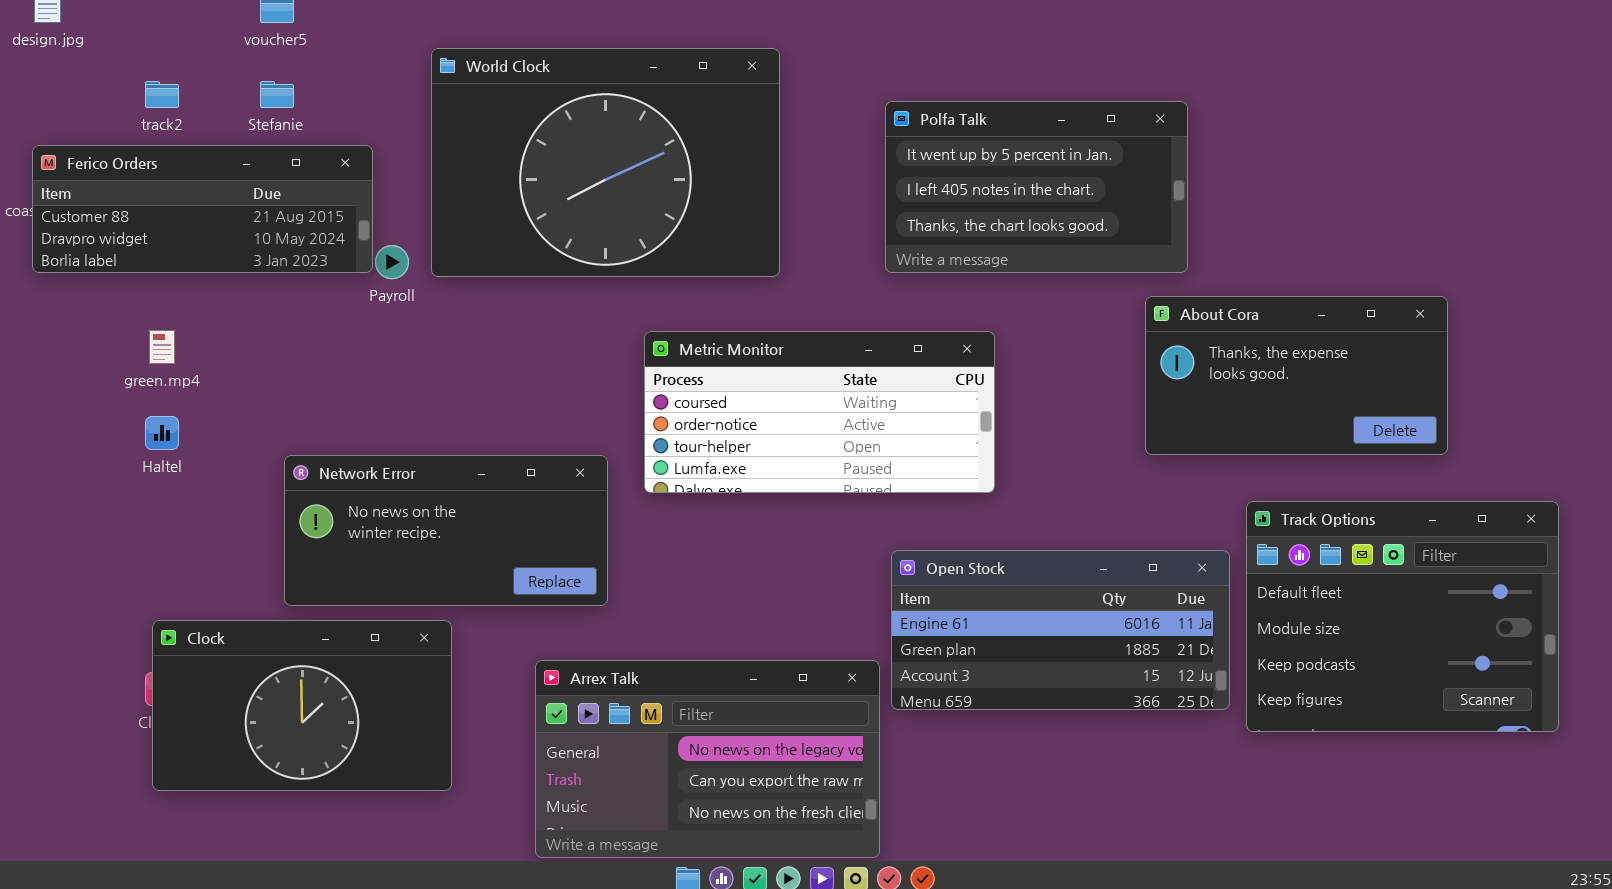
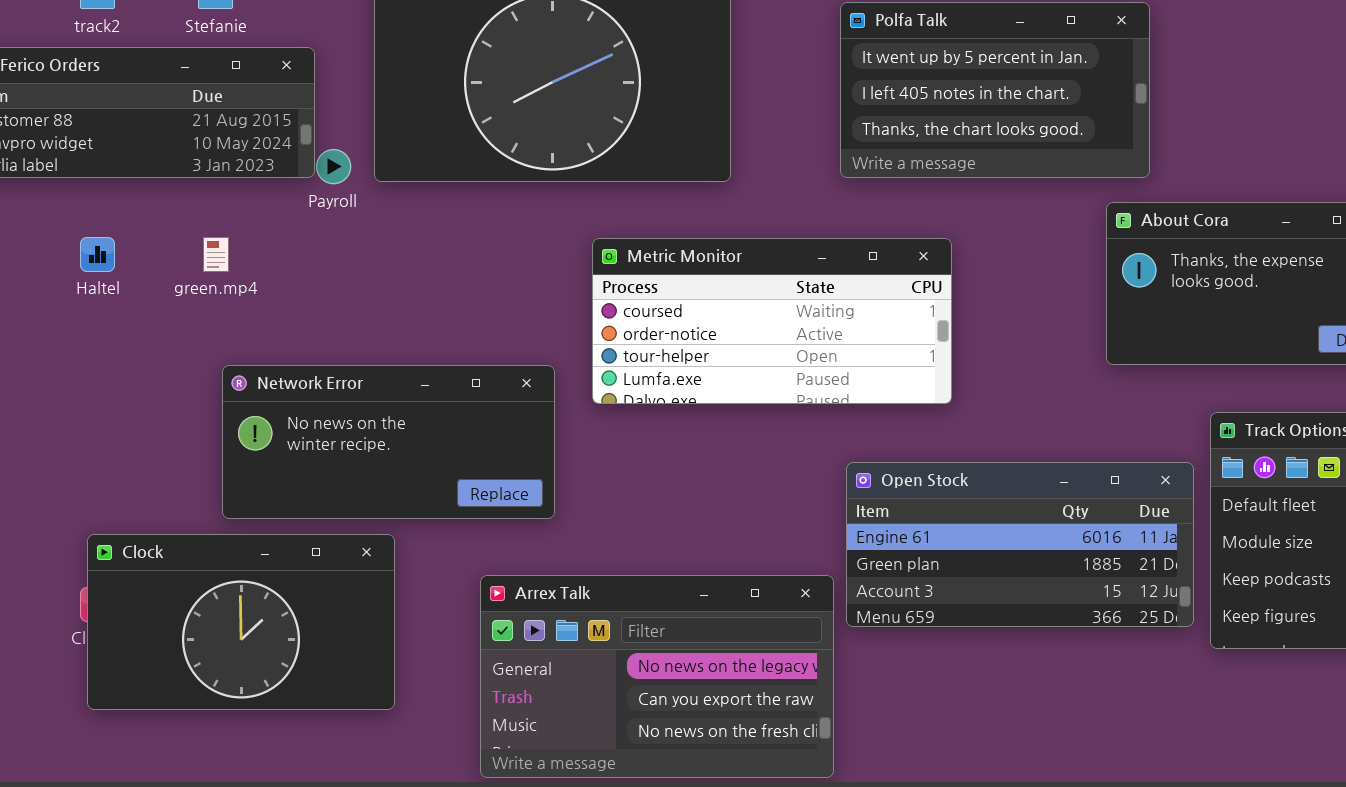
green.mp4: [149,330,175,364] -> [203,237,229,272], moved
Haltel: [145,416,179,450] -> [80,237,115,272], moved

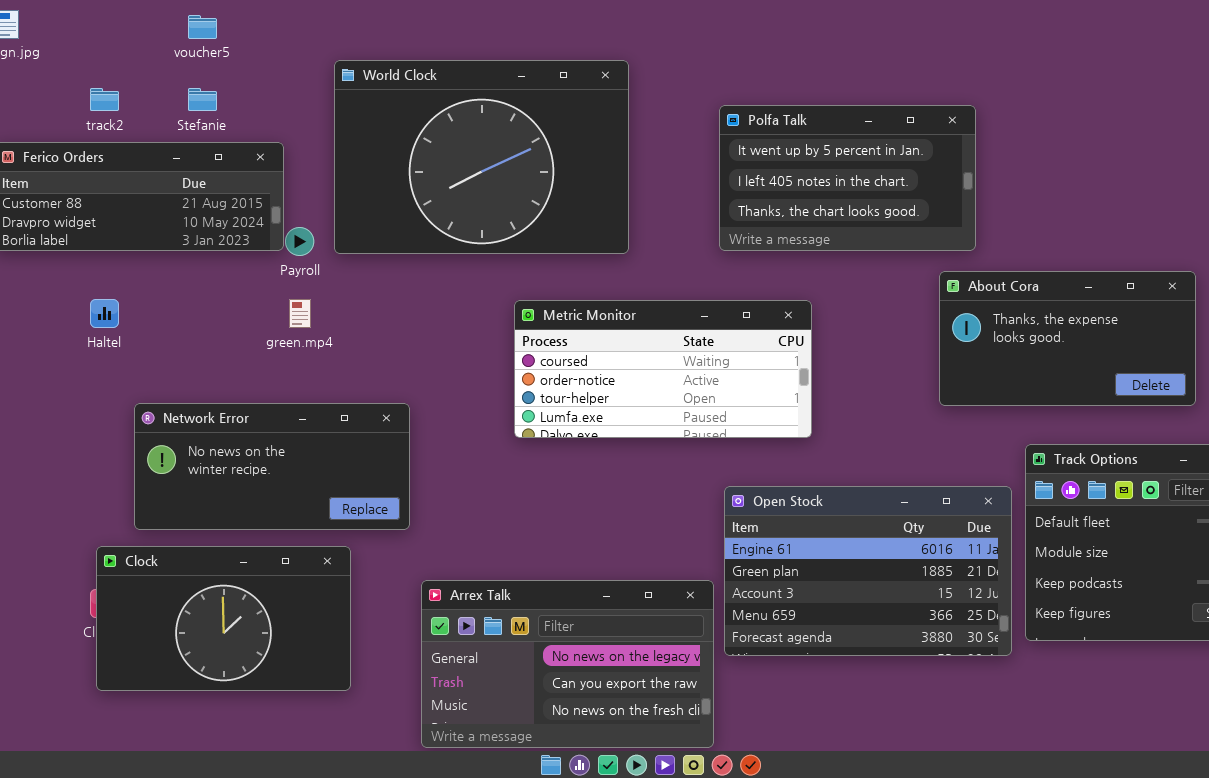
green.mp4: [203,237,229,272] -> [289,299,311,328], moved
Network Error: [222,365,555,519] -> [134,403,410,530], moved
Open Stock: [846,462,1194,627] -> [724,486,1012,656], resized

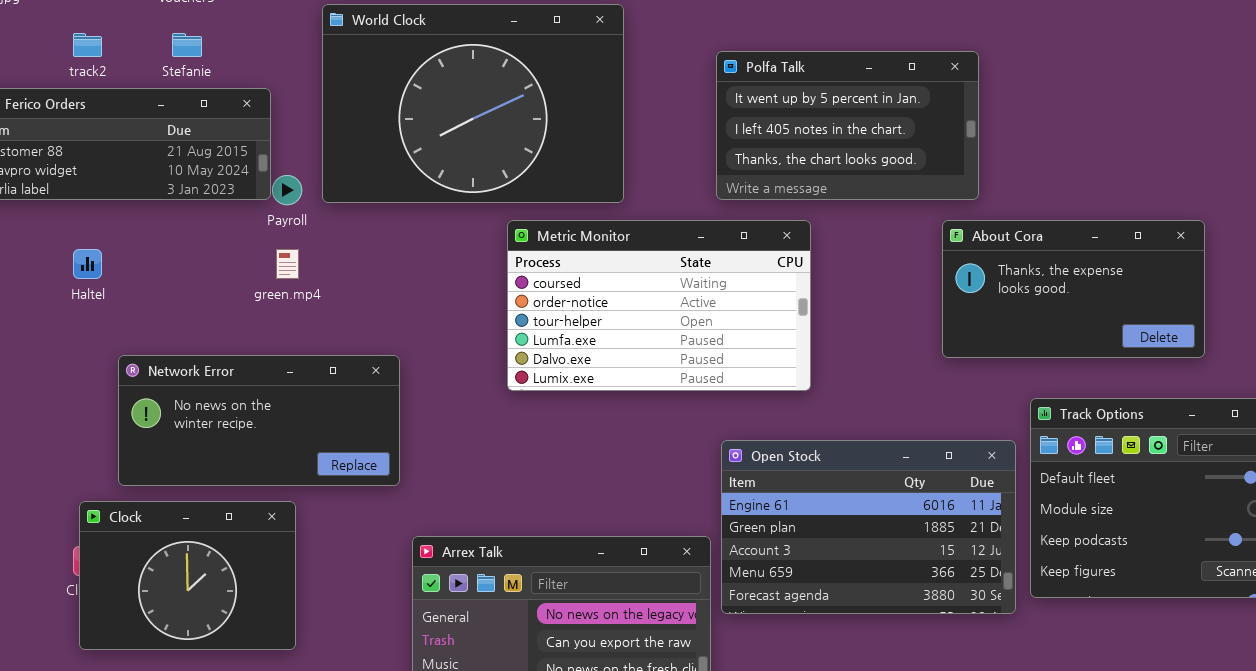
Metric Monitor: [514,300,812,438] -> [507,220,811,391], resized
Clock: [96,546,351,691] -> [79,501,296,650], resized

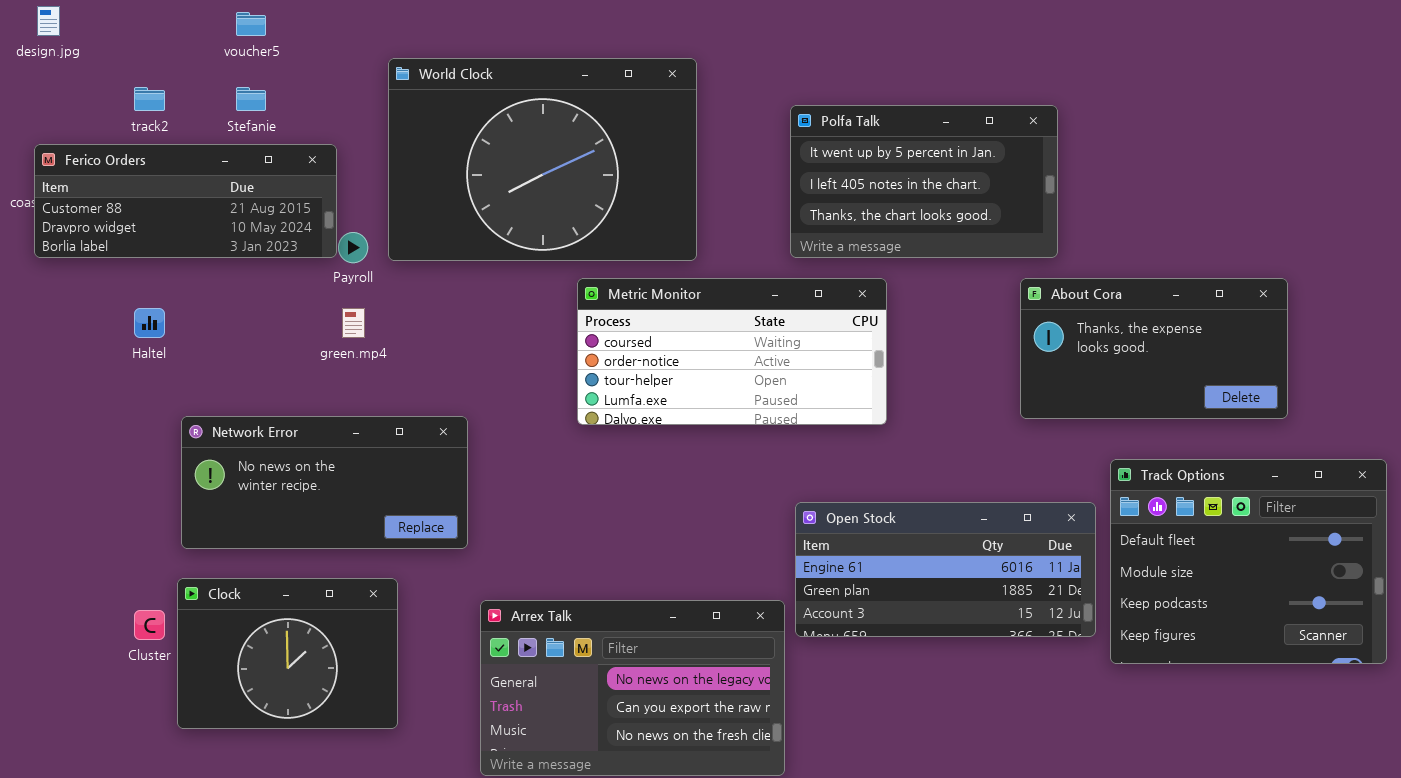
Metric Monitor: [507,220,811,391] -> [577,278,887,425], resized
Open Stock: [721,440,1016,614] -> [795,502,1096,637], resized
Clock: [79,501,296,650] -> [177,578,398,729], moved

